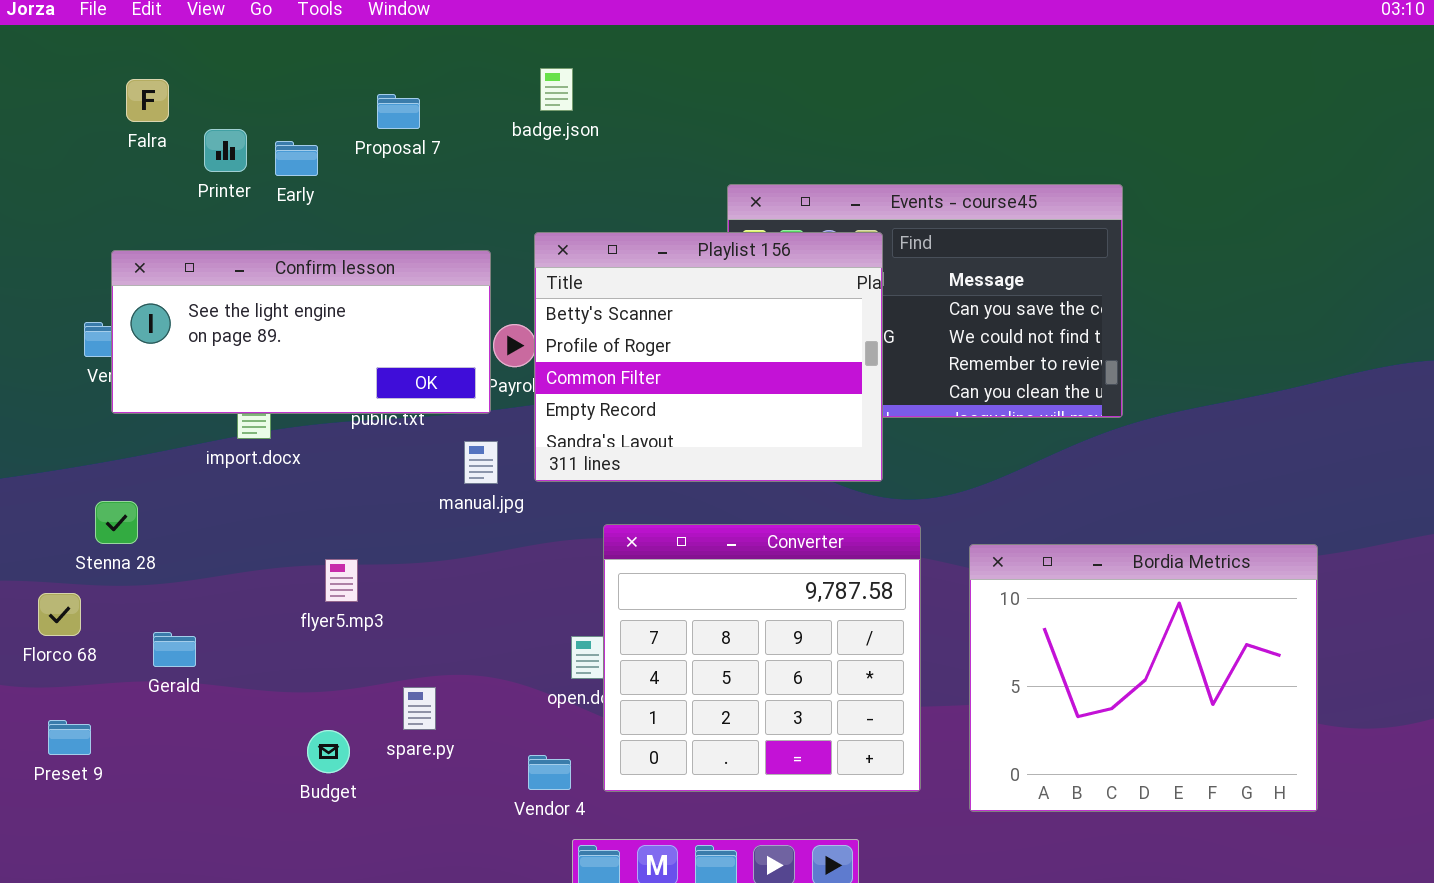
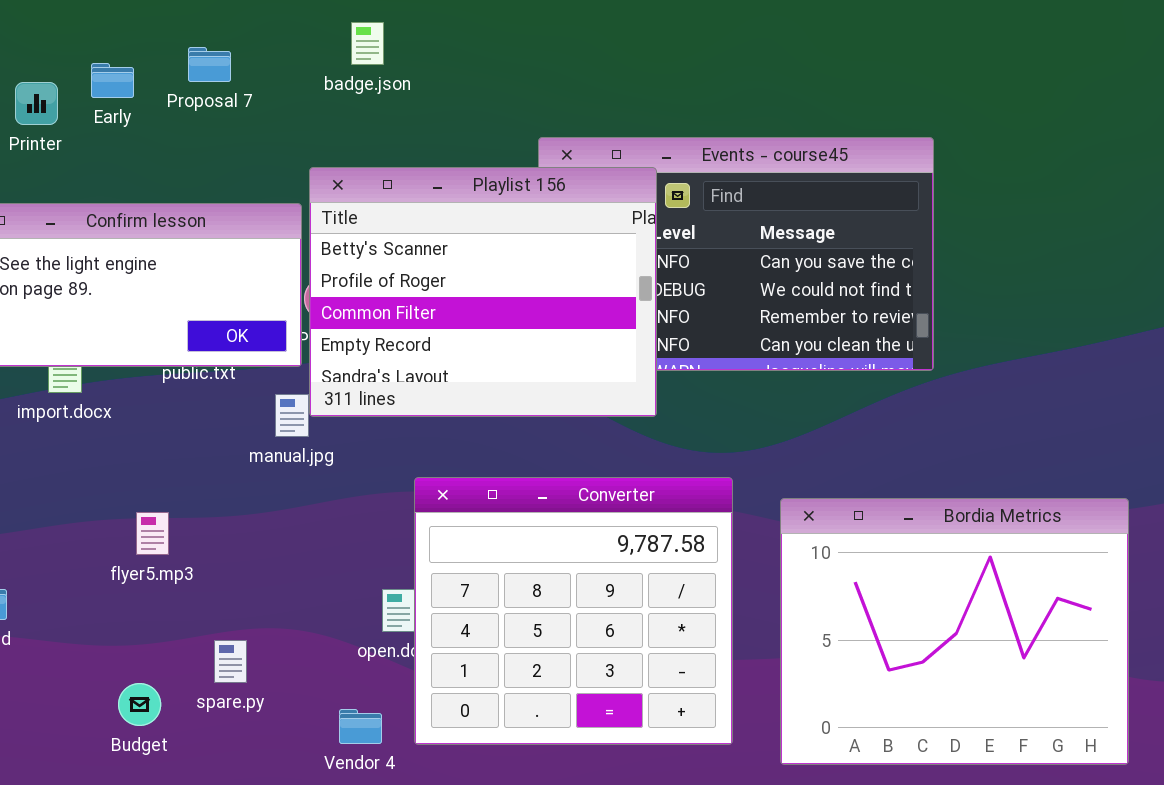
Early: [275,141,318,176] -> [91,63,134,98], moved
Playlist 156: [534,232,883,482] -> [309,167,657,417], moved

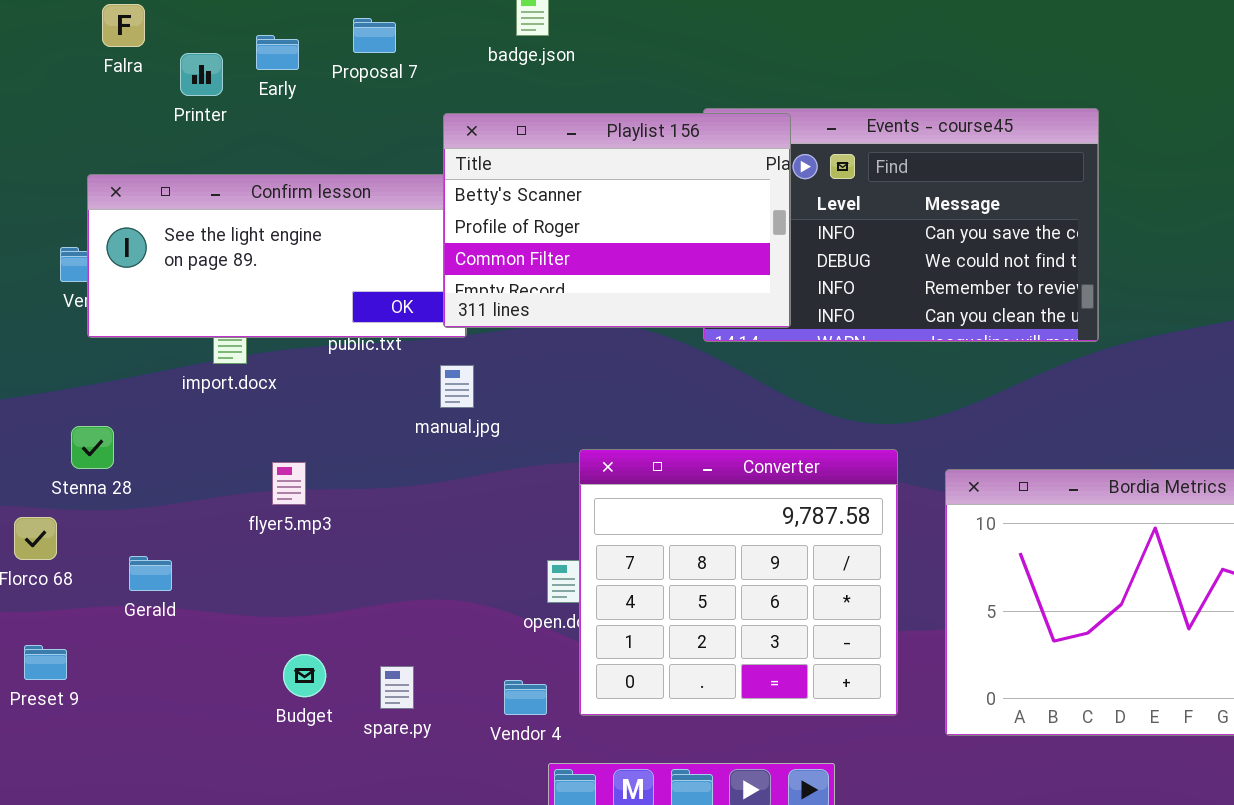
Playlist 156: [309,167,657,417] -> [443,113,791,328], moved, resized
flyer5.mp3: [136,512,169,555] -> [272,462,306,505], moved
spare.py: [214,640,247,683] -> [380,666,414,709], moved

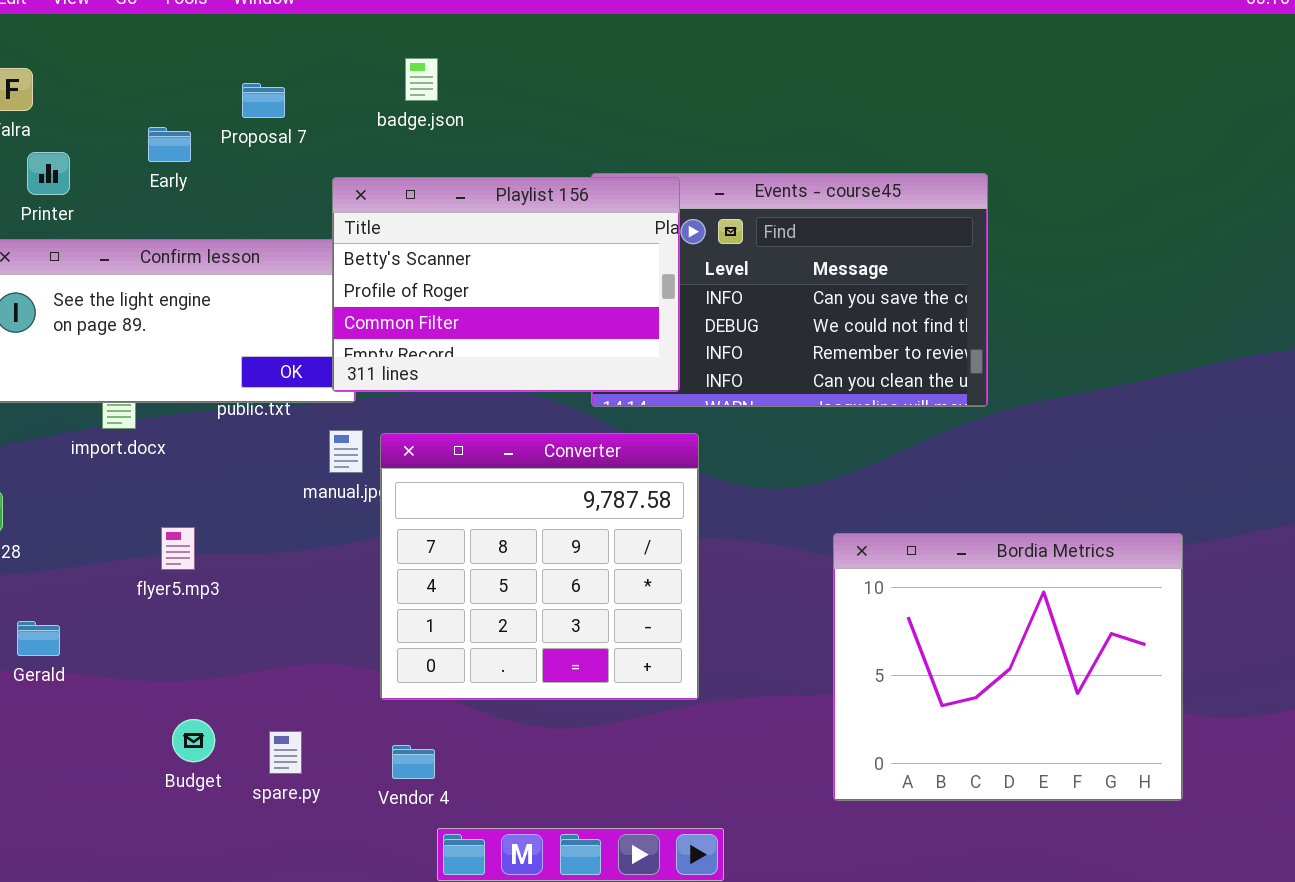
Early: [256,35,299,70] -> [148,127,191,162], moved
Printer: [180,53,223,96] -> [27,152,70,195], moved
Converter: [579,449,898,716] -> [380,433,699,700], moved

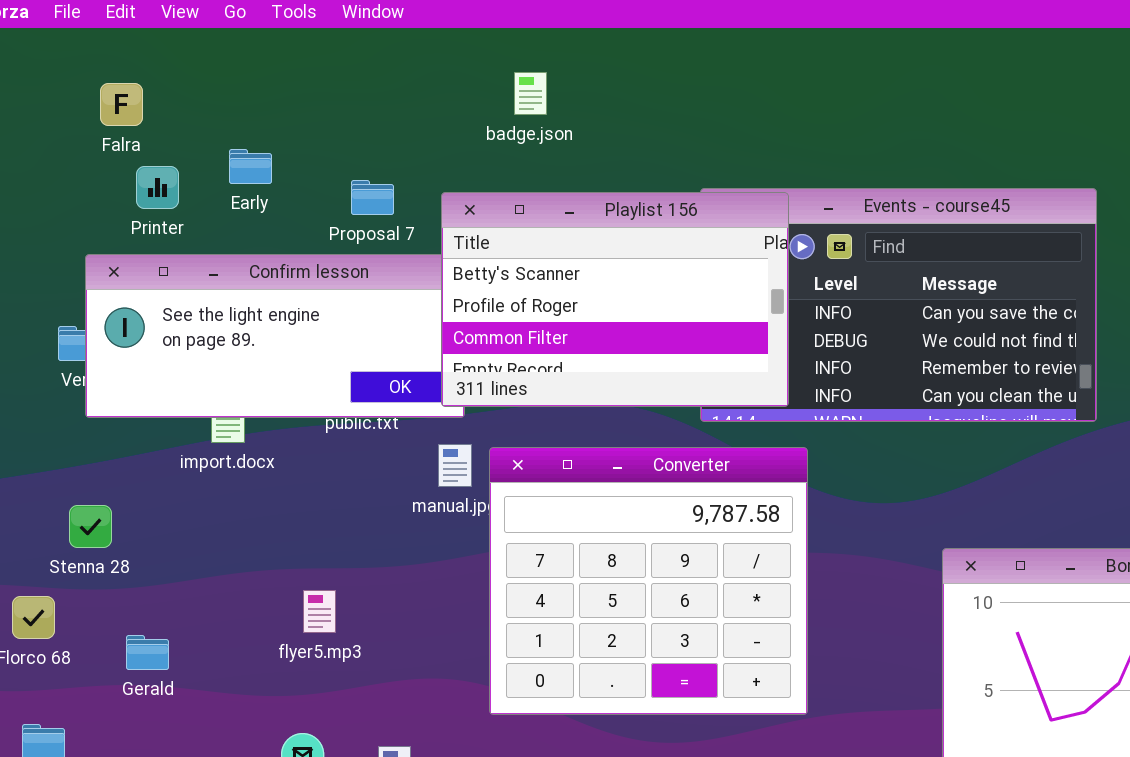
Proposal 7: [242,83,285,118] -> [351,180,394,215], moved
Early: [148,127,191,162] -> [229,149,272,184], moved
flyer5.mp3: [161,527,195,570] -> [303,590,336,633], moved

